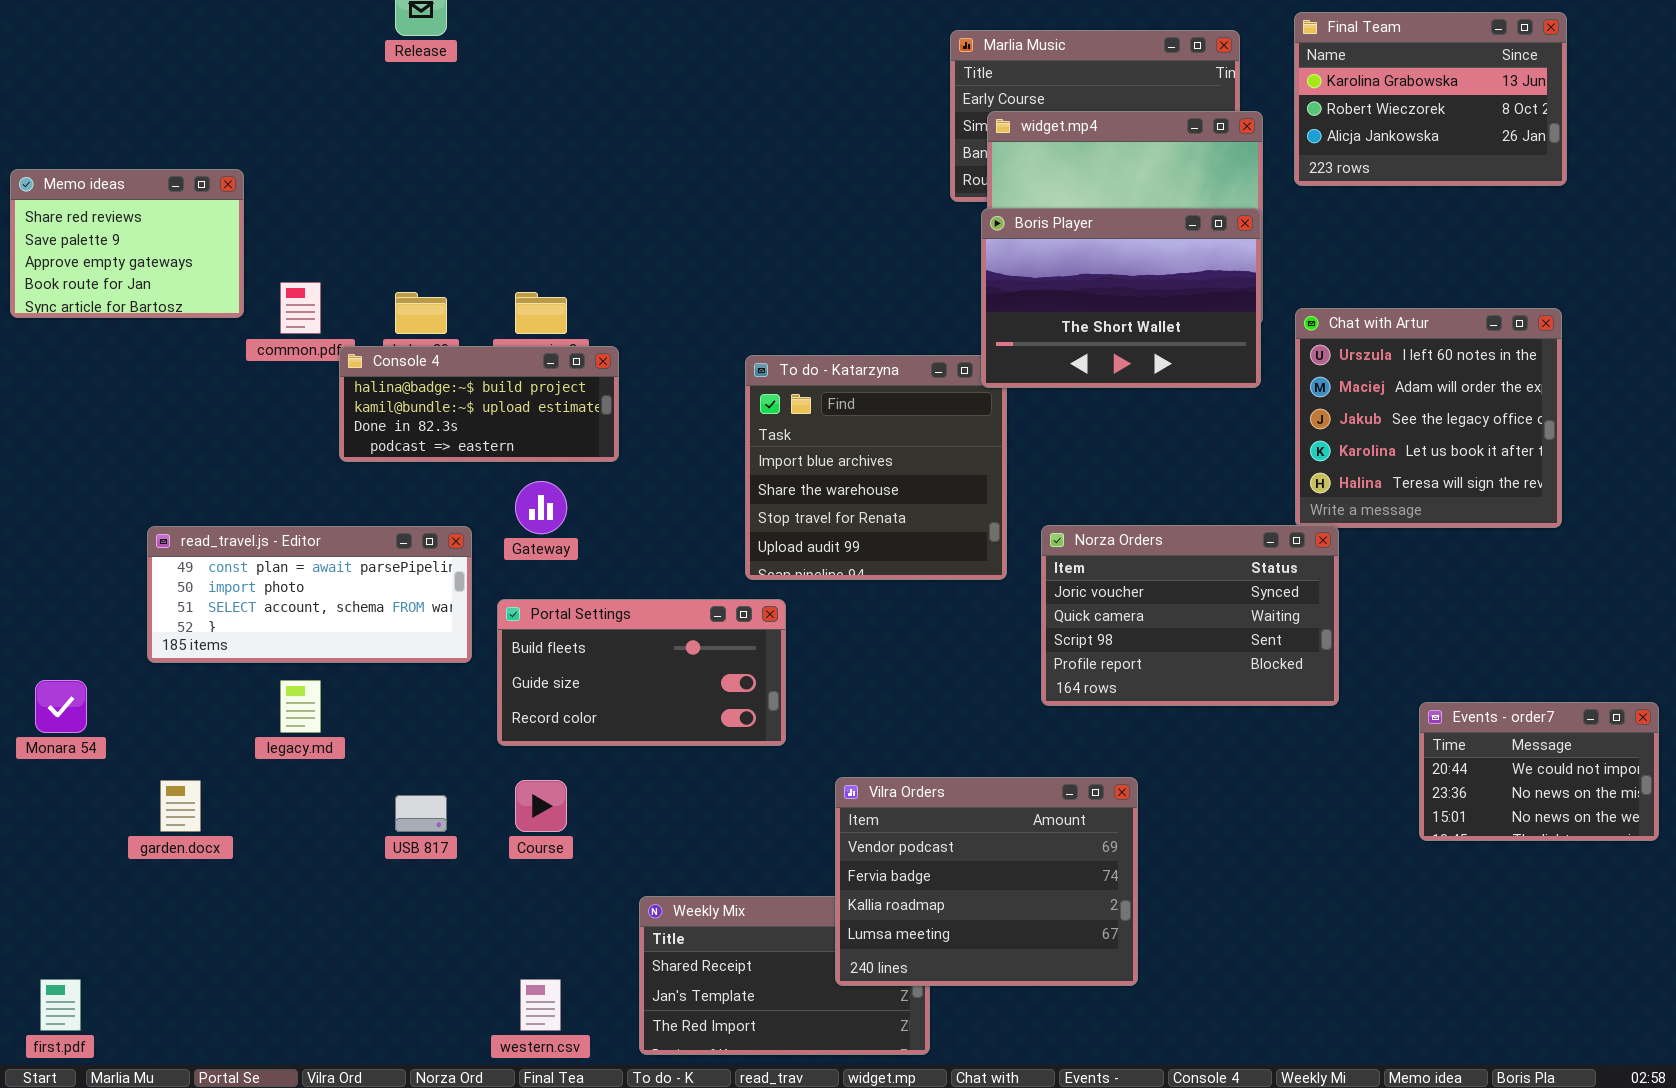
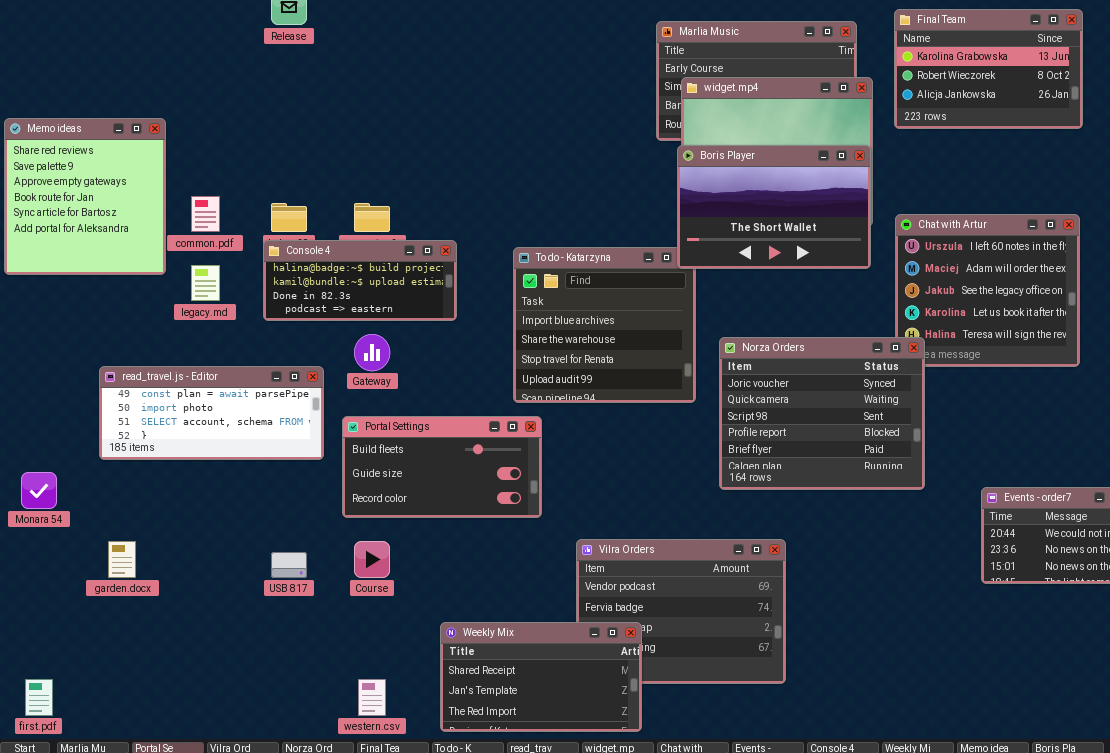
Memo ideas: [10,169,244,318] -> [4,118,166,275], resized
Console 4: [339,346,619,462] -> [263,240,457,321], moved
Norza Orders: [1041,525,1339,706] -> [719,337,925,490], resized
legacy.md: [280,680,321,733] -> [191,265,220,301], moved
Weekly Mix: [639,896,930,1055] -> [440,622,642,732], raised

